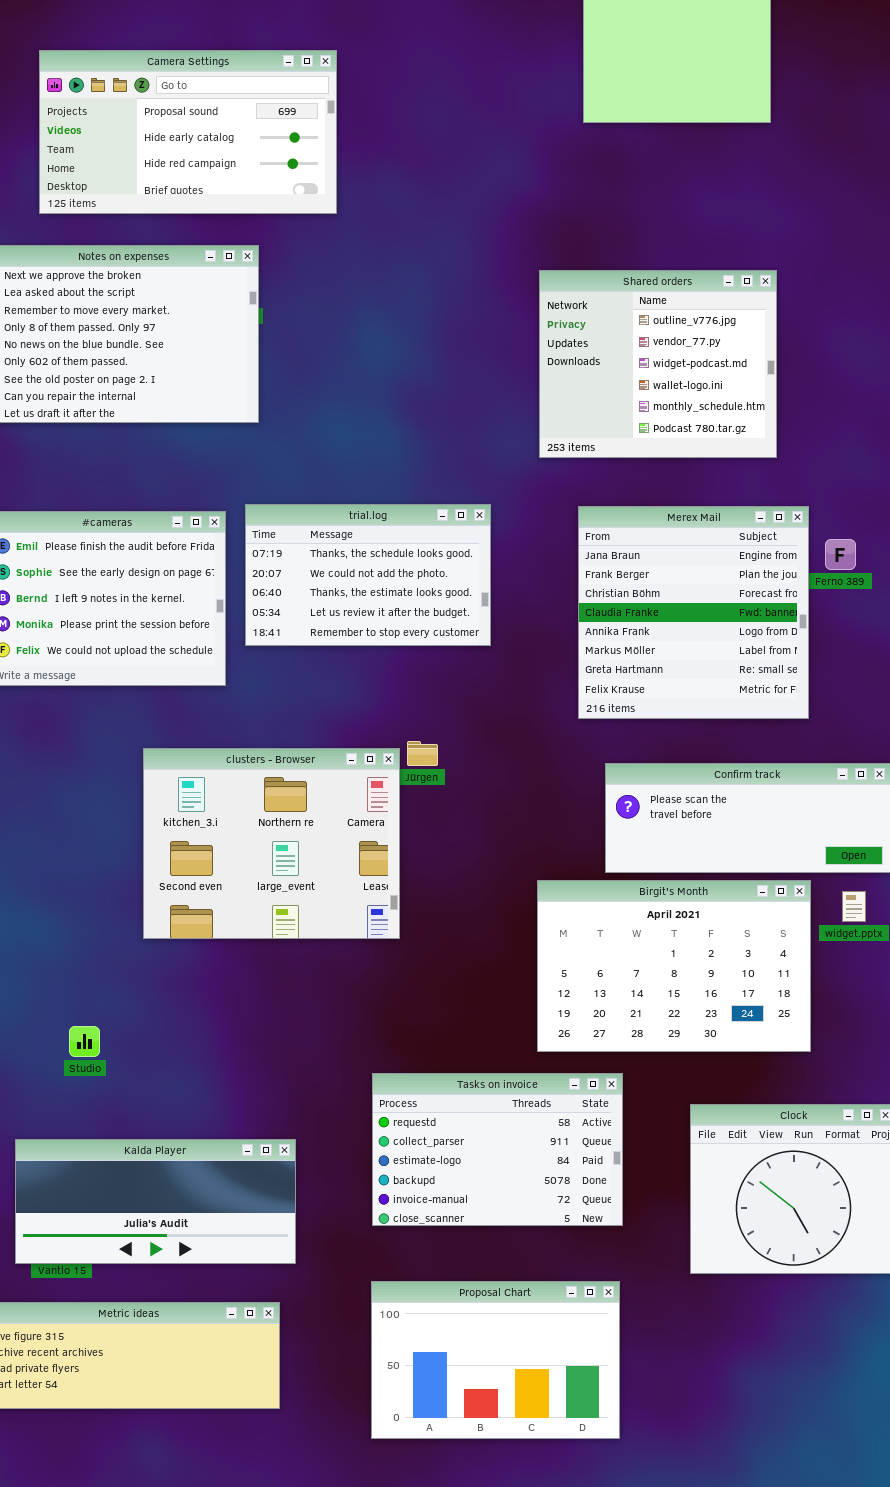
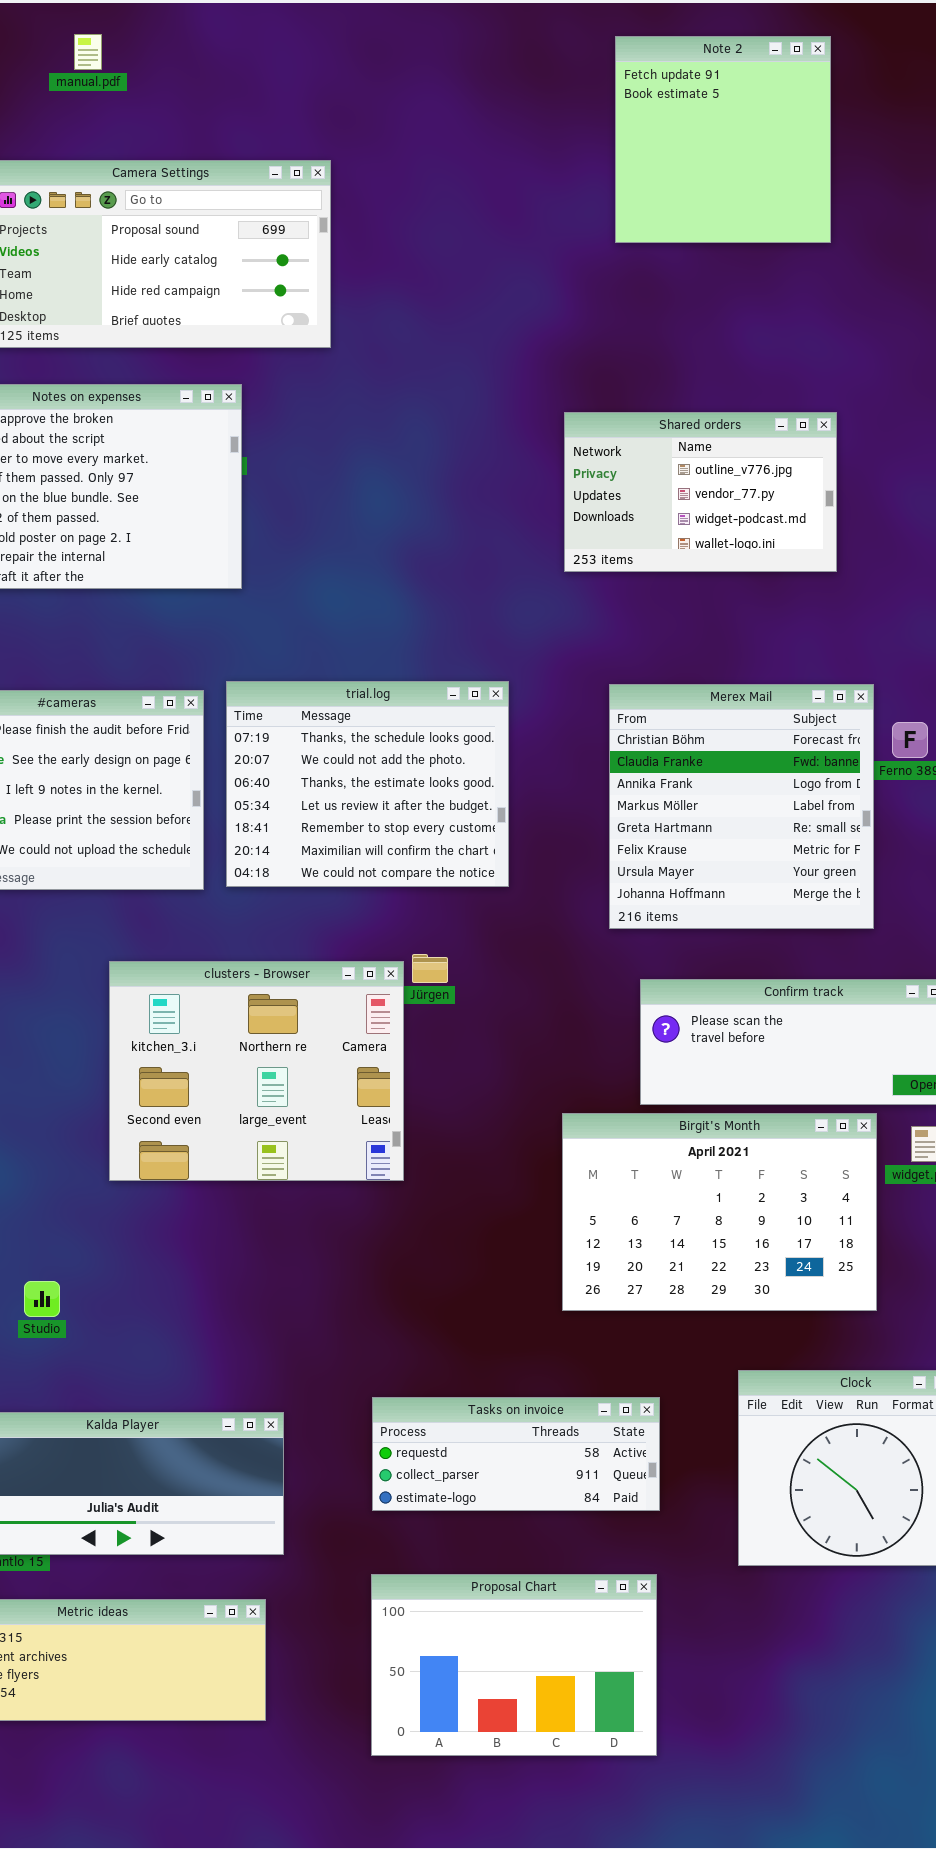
Shared orders: [539,270,777,458] -> [564,412,837,572], resized
trial.log: [245,504,491,646] -> [226,681,509,887], resized
Merex Mail: [578,506,809,719] -> [609,684,874,929], scrolled down 2 rows
Tasks on invoice: [372,1073,623,1226] -> [372,1397,660,1511], resized

